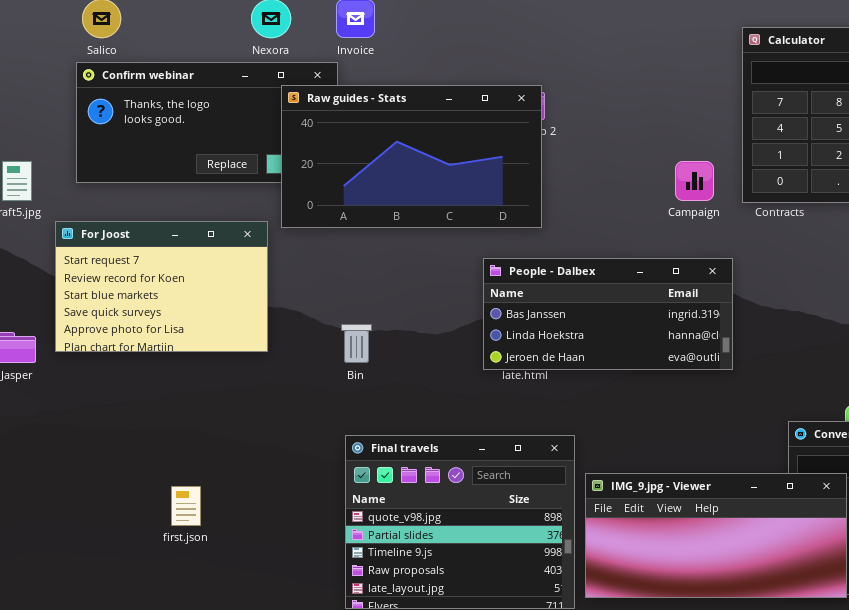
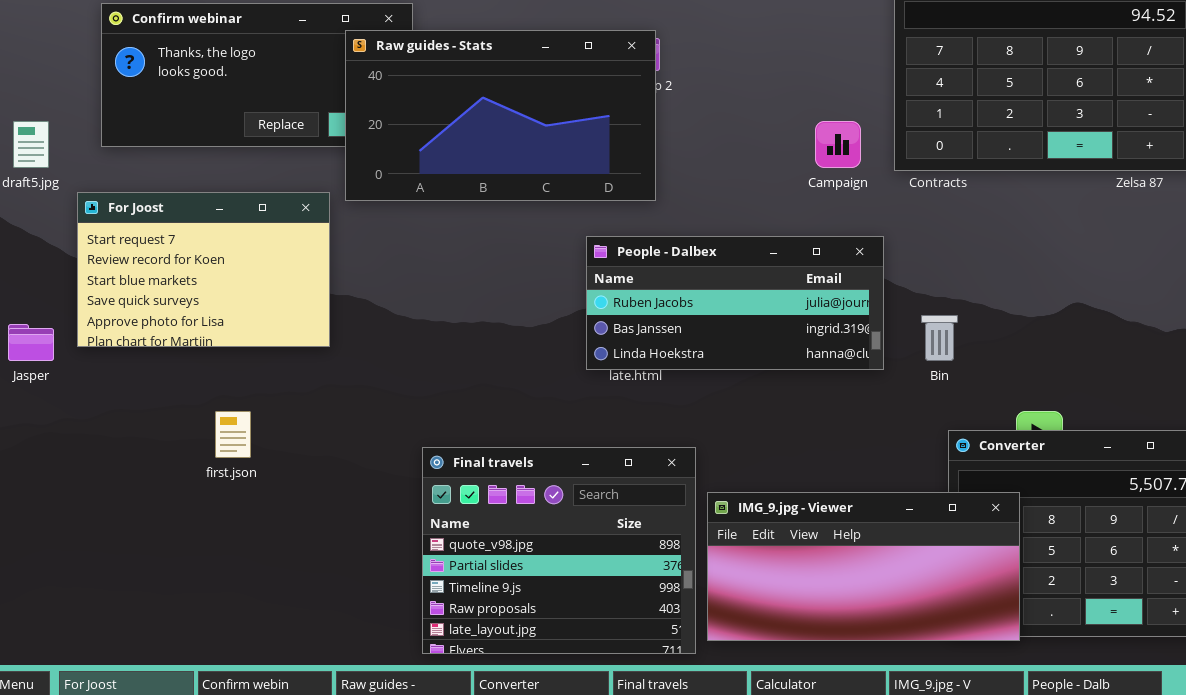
People - Dalbex: [483,258,733,370] -> [586,236,884,370], scrolled up 1 row
Bin: [341,324,372,363] -> [921,315,958,361], moved
first.json: [171,486,201,526] -> [215,411,251,458], moved

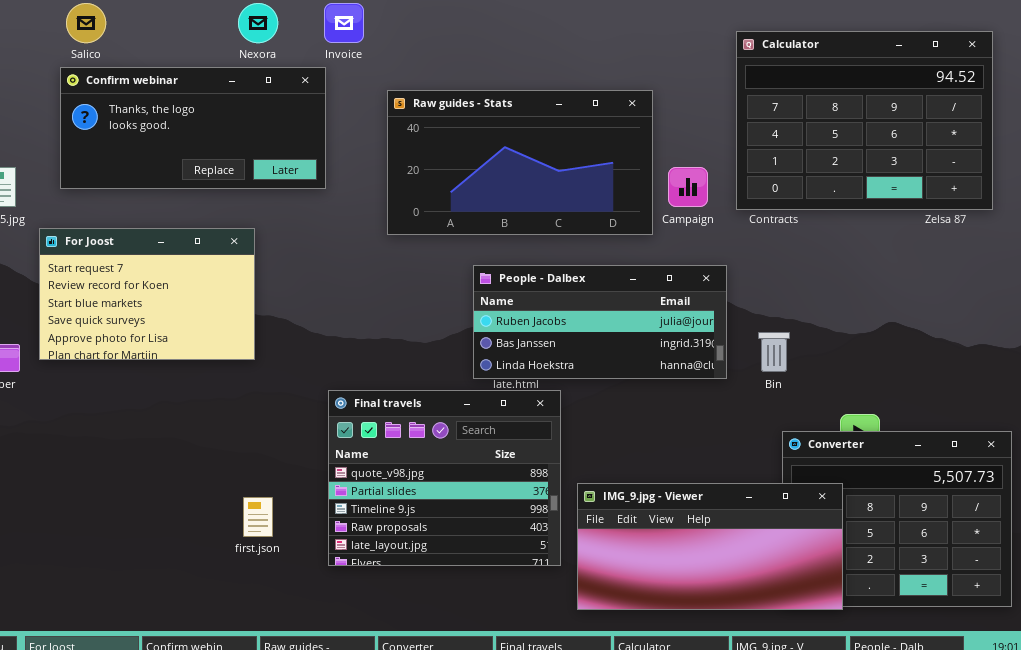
Raw guides - Stats: [345,30,656,201] -> [387,90,653,235], moved
first.json: [215,411,251,458] -> [243,497,273,537], moved
Final travels: [422,447,696,654] -> [328,390,561,566], moved

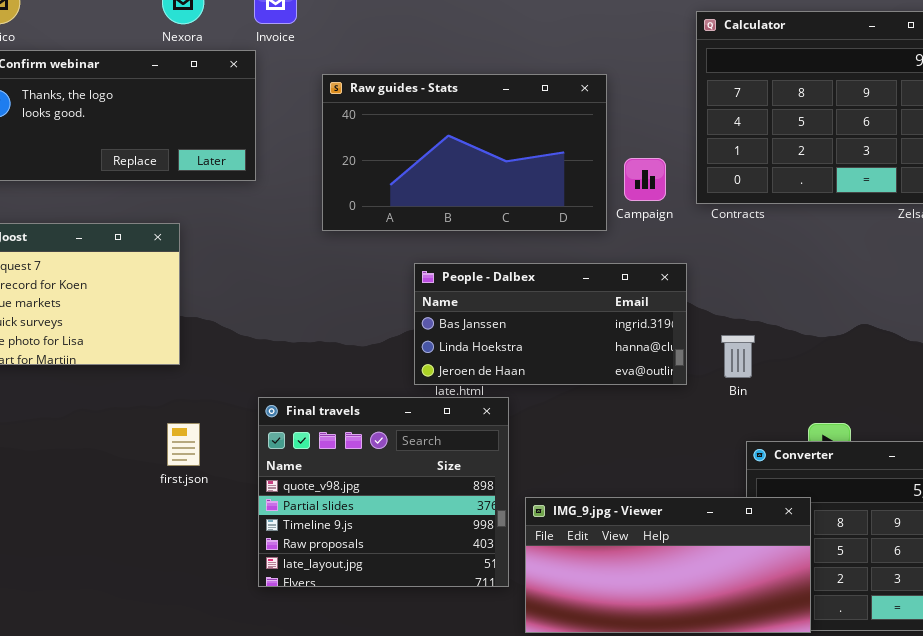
People - Dalbex: [473,265,727,379] -> [414,263,687,385], scrolled down 1 row
first.json: [243,497,273,537] -> [167,423,200,466], moved

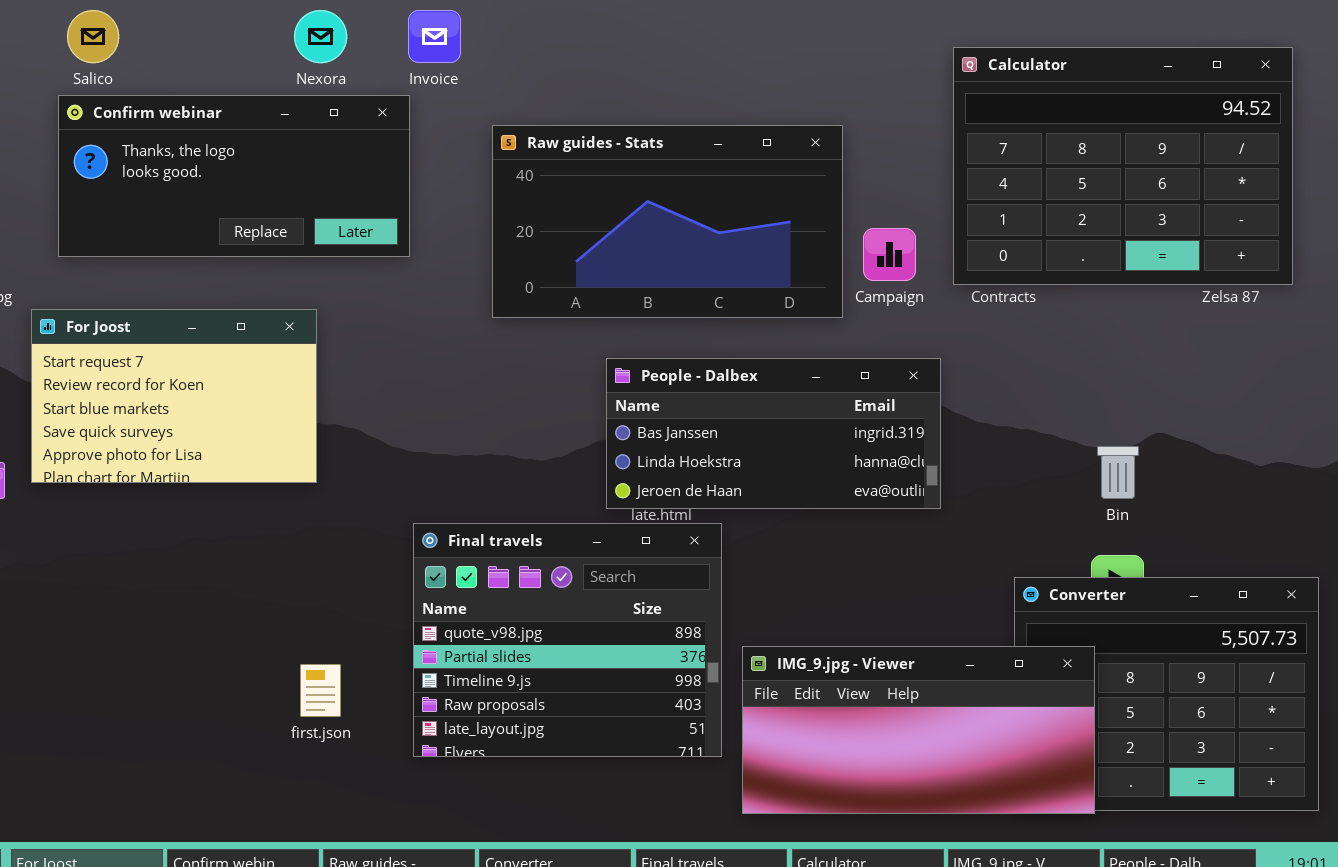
Bin: [721,335,755,378] -> [1097,446,1139,499], moved
first.json: [167,423,200,466] -> [300,664,341,717], moved

